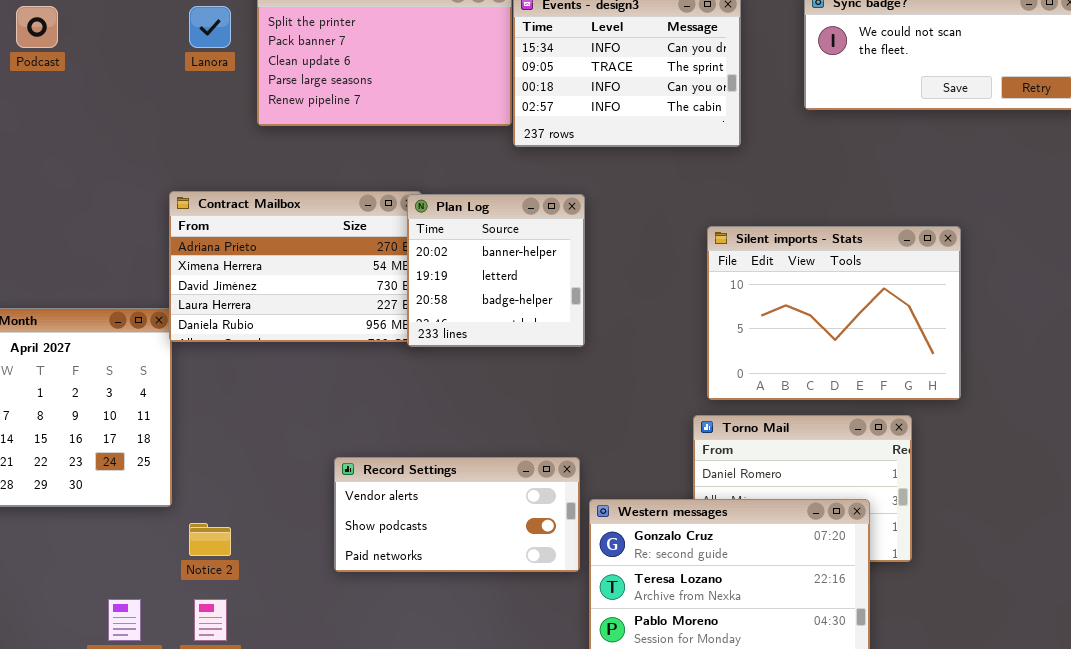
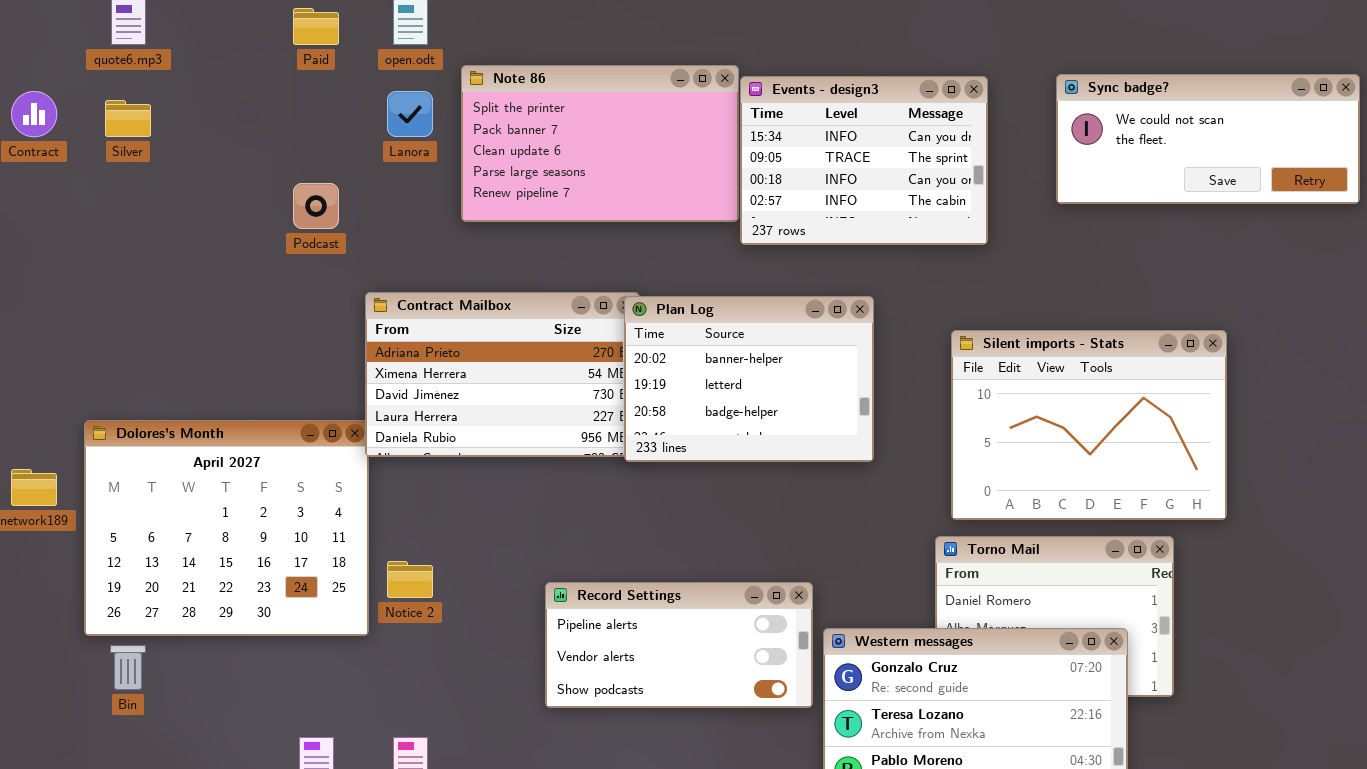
Podcast: [16,6,58,48] -> [293,183,339,229], moved
Plan Log: [407,194,585,347] -> [624,296,874,462], resized
Record Settings: [334,457,580,572] -> [545,582,813,708], scrolled up 1 row
Notice 2: [189,523,231,556] -> [387,561,433,598], moved

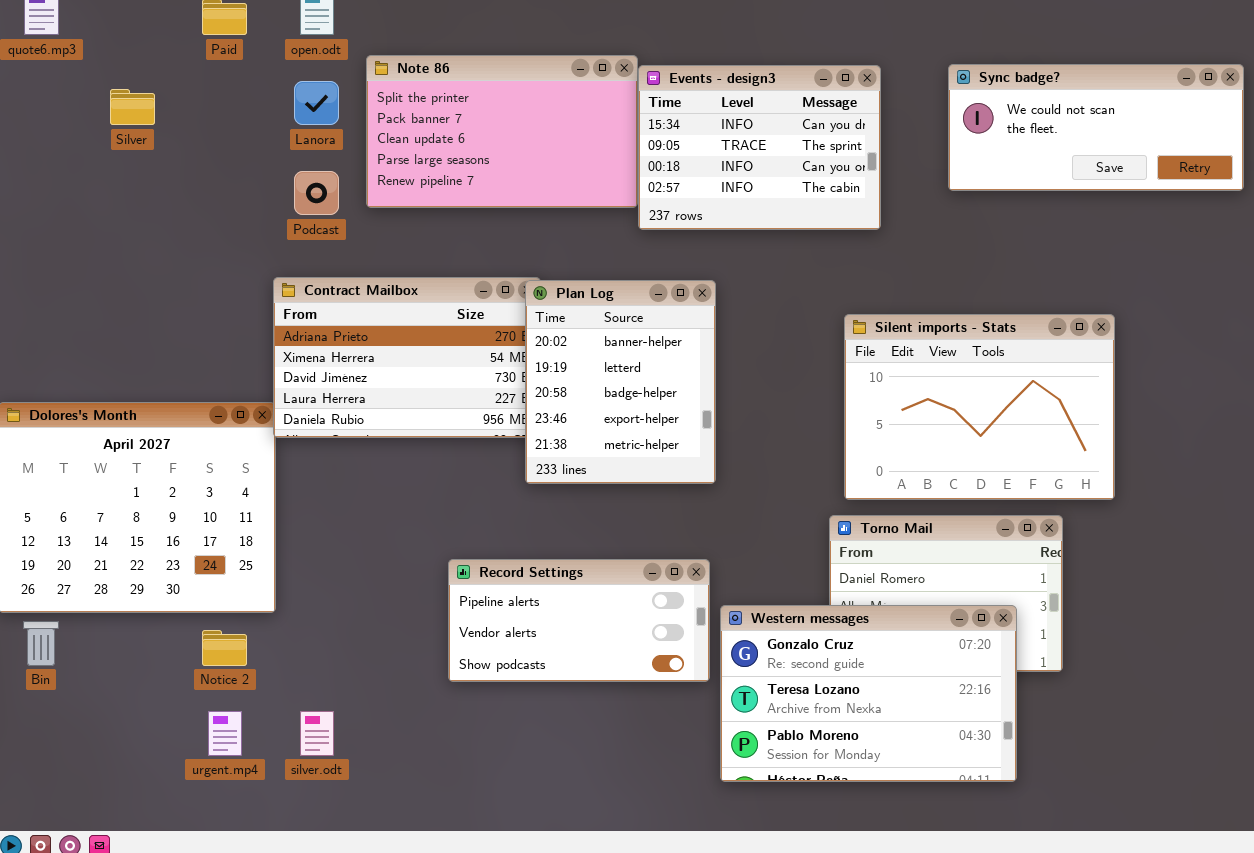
Silver: [105,100,151,137] -> [110,89,155,125], moved
Podcast: [293,183,339,229] -> [294,171,339,215], moved
Plan Log: [624,296,874,462] -> [525,280,716,484], resized
Notice 2: [387,561,433,598] -> [202,630,247,666], moved

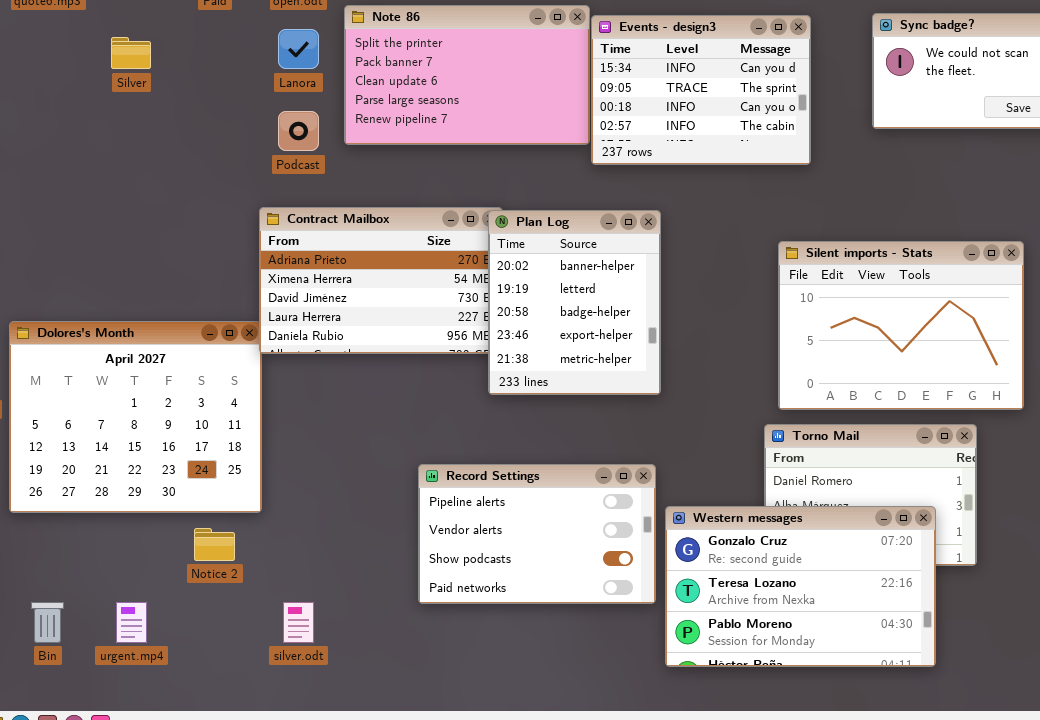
Record Settings: [448,559,710,682] -> [418,464,656,604], resized
Bin: [23,621,59,666] -> [31,602,64,643], moved
urgent.mp4: [208,711,242,756] -> [116,602,147,643], moved

